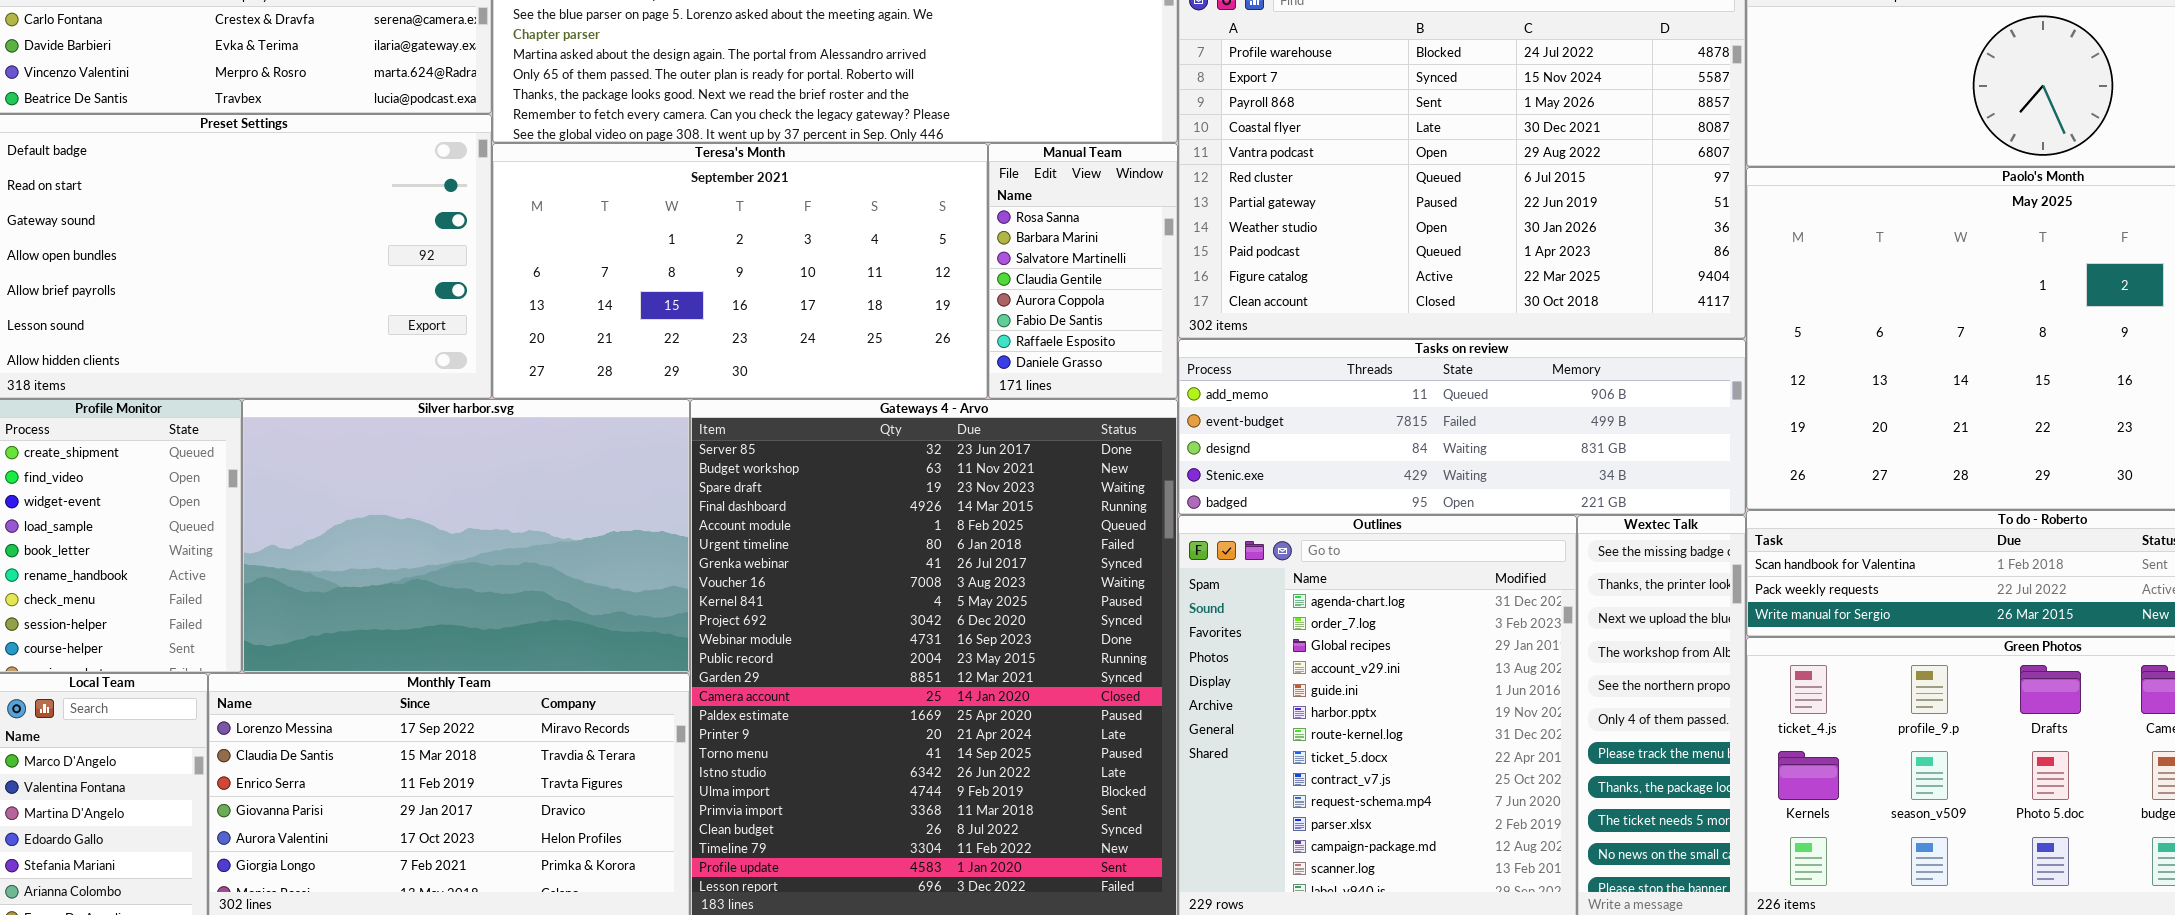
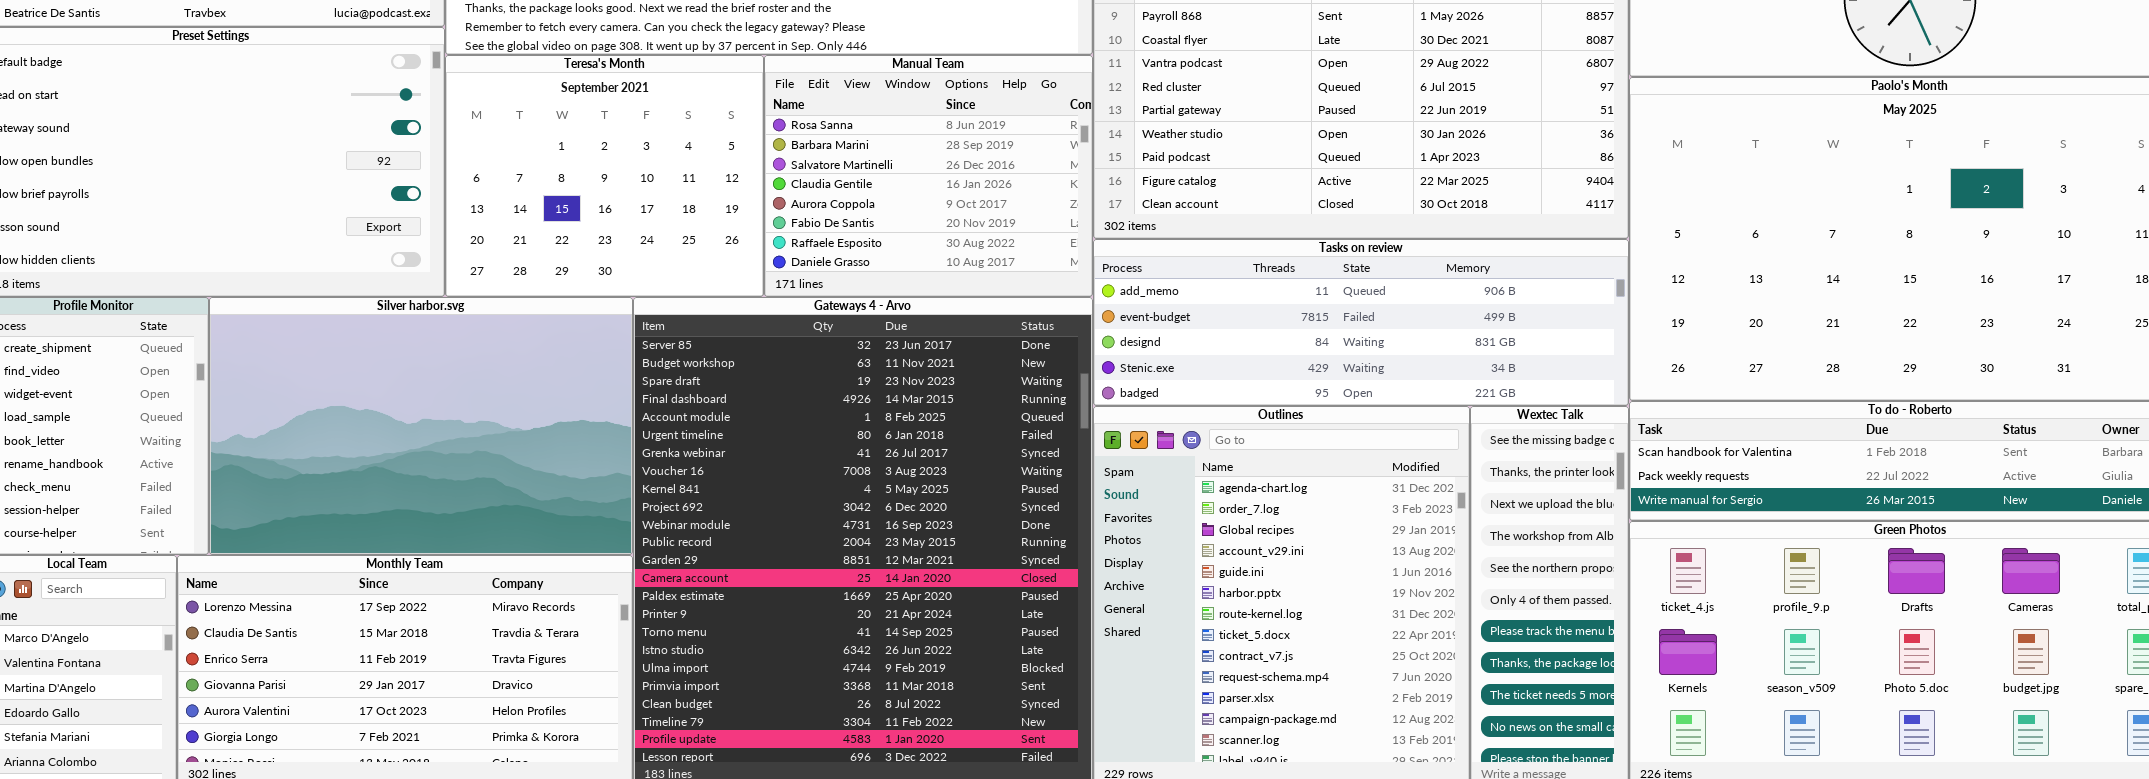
Teresa's Month: [492,143,988,399] -> [445,55,764,297], resized
Manual Team: [988,143,1178,399] -> [764,55,1093,297], resized

